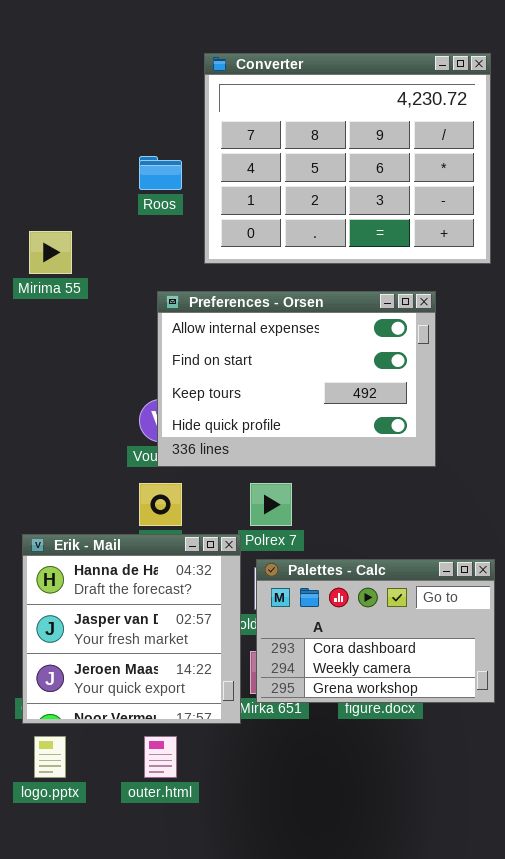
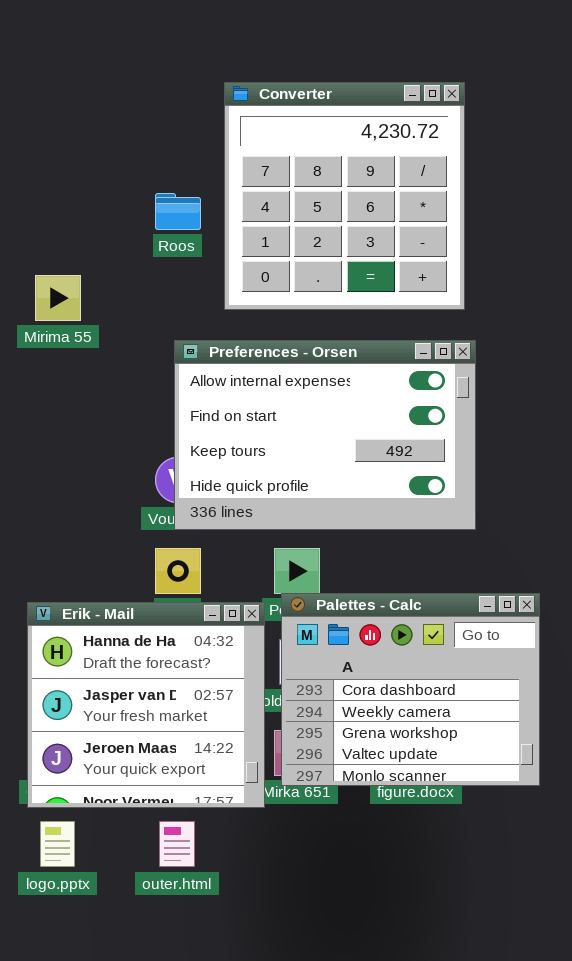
Converter: [204,53,491,264] -> [224,82,465,310], resized
Palettes - Calc: [256,559,495,703] -> [281,593,540,786], resized

